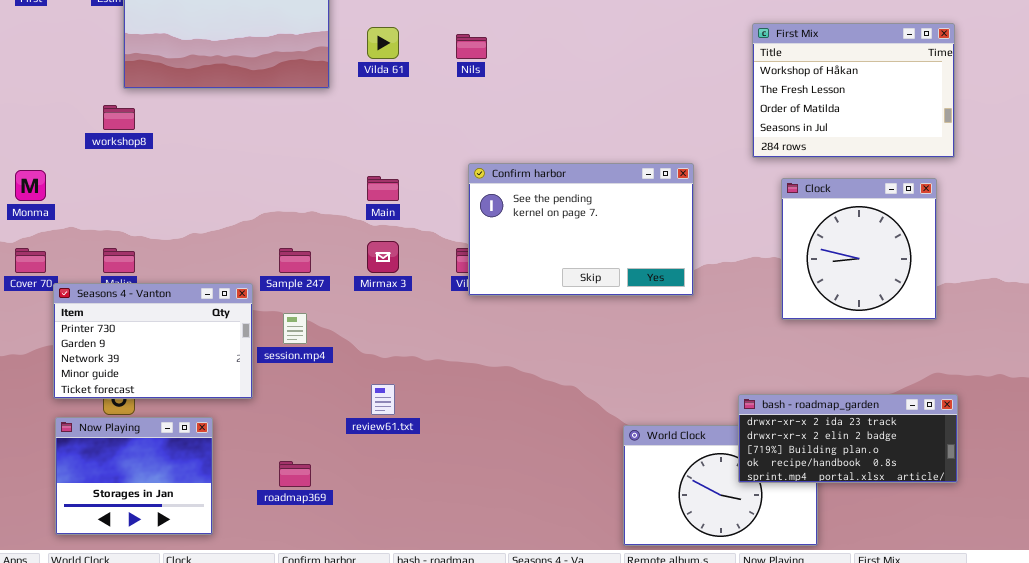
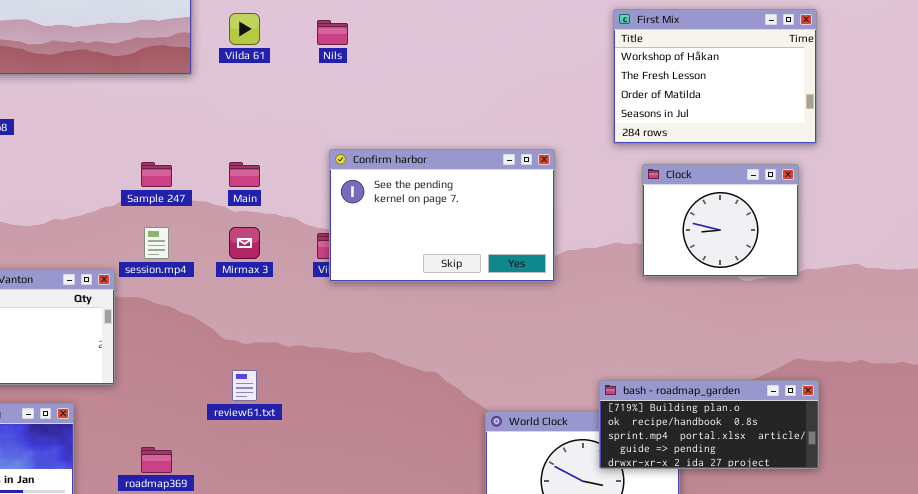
Clock: [781,178,937,320] -> [642,164,799,277], resized
Sample 247: [279,248,311,273] -> [141,162,172,187], moved
session.mp4: [283,313,307,344] -> [144,227,169,259], moved
bash - roadmap_garden: [738,394,958,483] -> [599,380,819,469], scrolled down 2 rows

